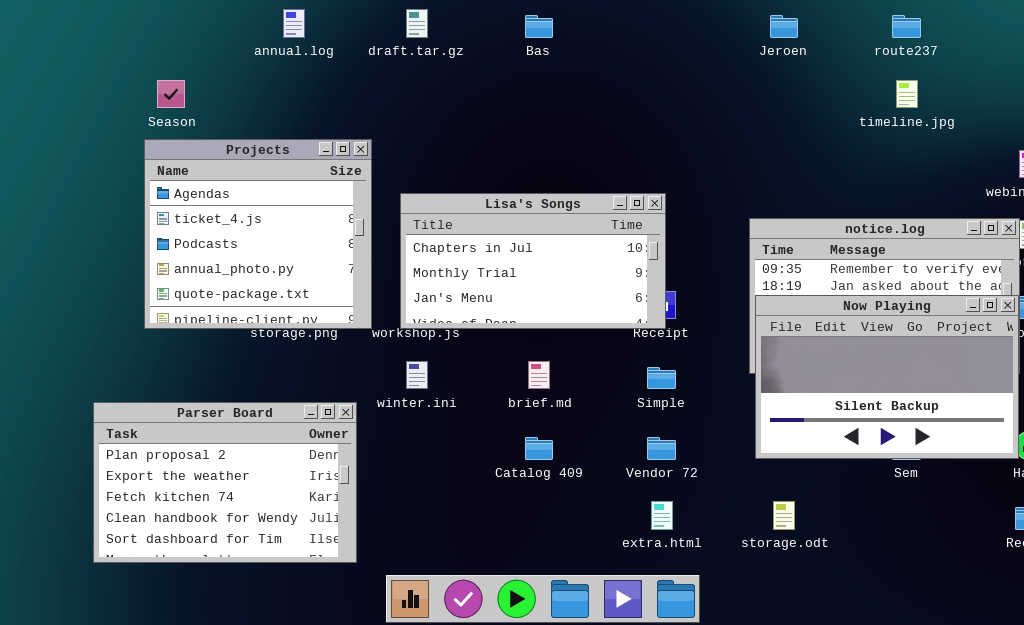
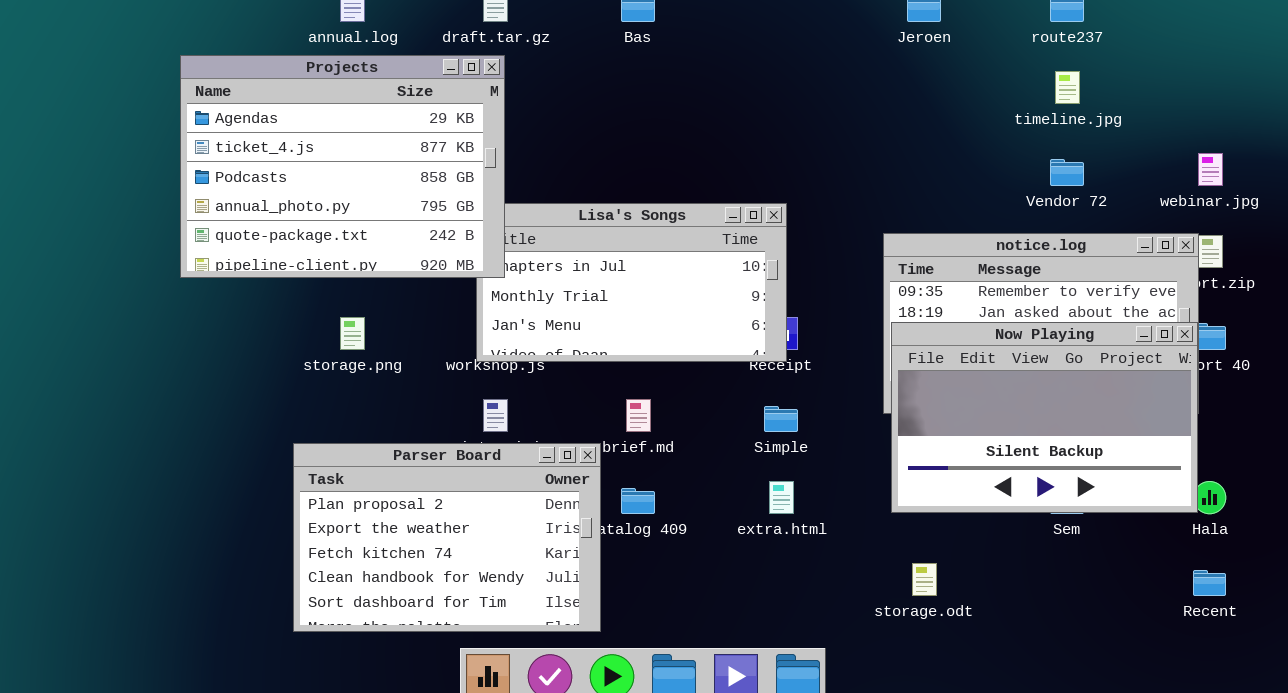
Projects: [144,139,372,329] -> [180,55,505,278], moved, resized
Parser Board: [93,402,357,563] -> [293,443,601,632], moved
Vendor 72: [647,437,676,460] -> [1050,159,1084,186], moved
extra.html: [651,501,673,530] -> [769,481,794,514], moved

